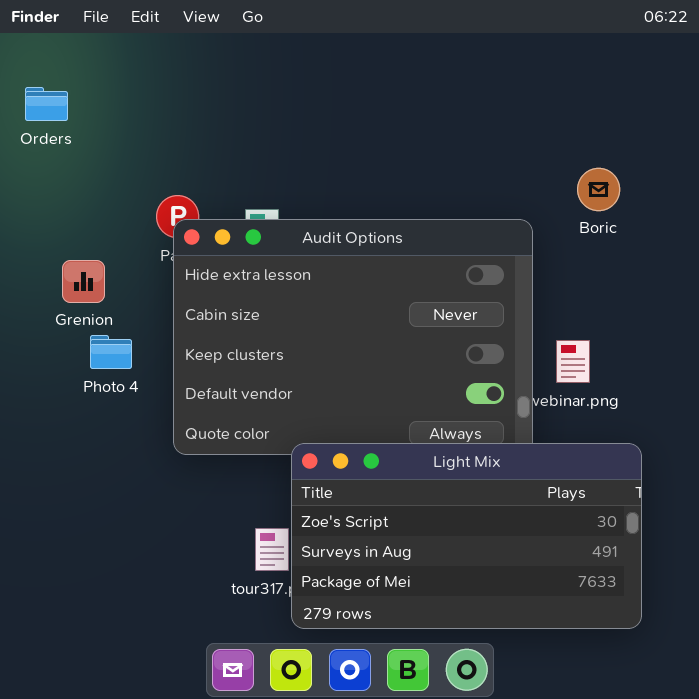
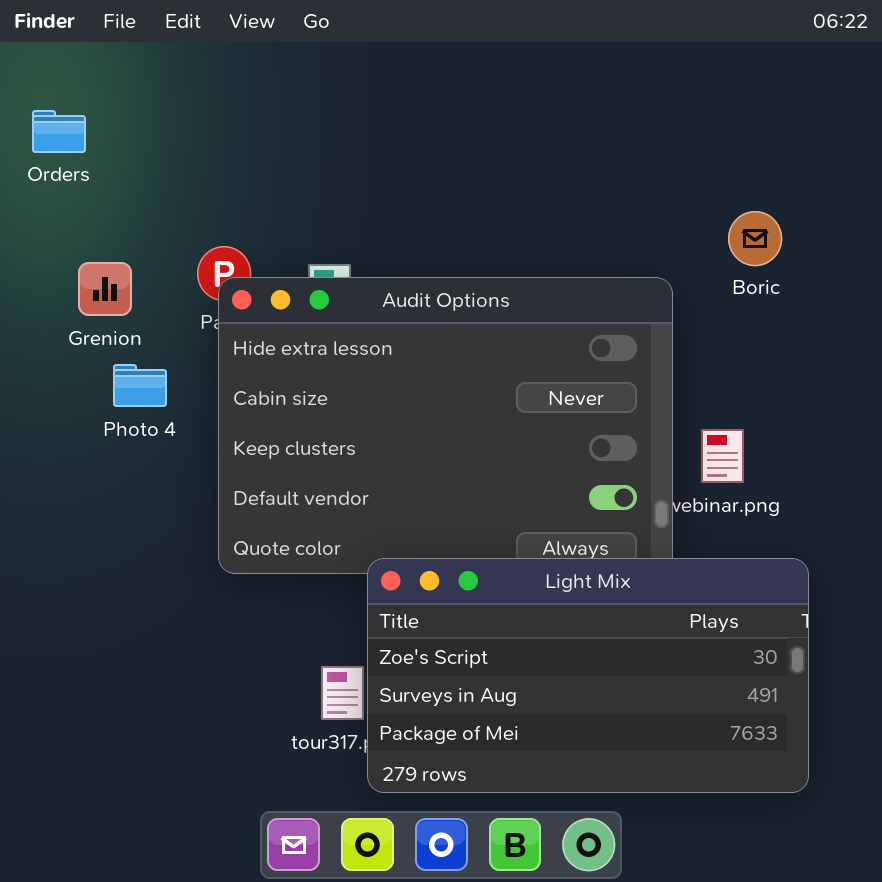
Grenion: [62,260,105,303] -> [78,262,132,316], moved
Photo 4: [90,335,132,369] -> [113,364,167,407], moved

